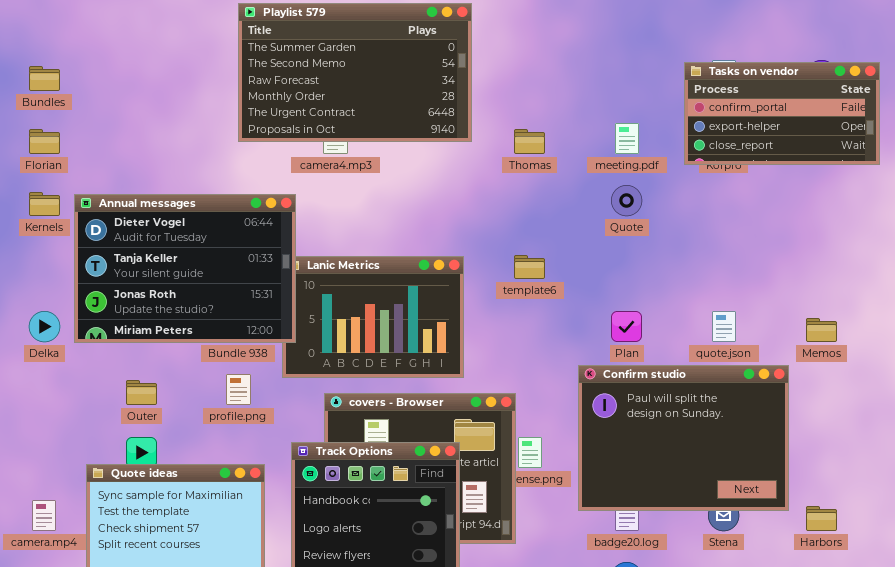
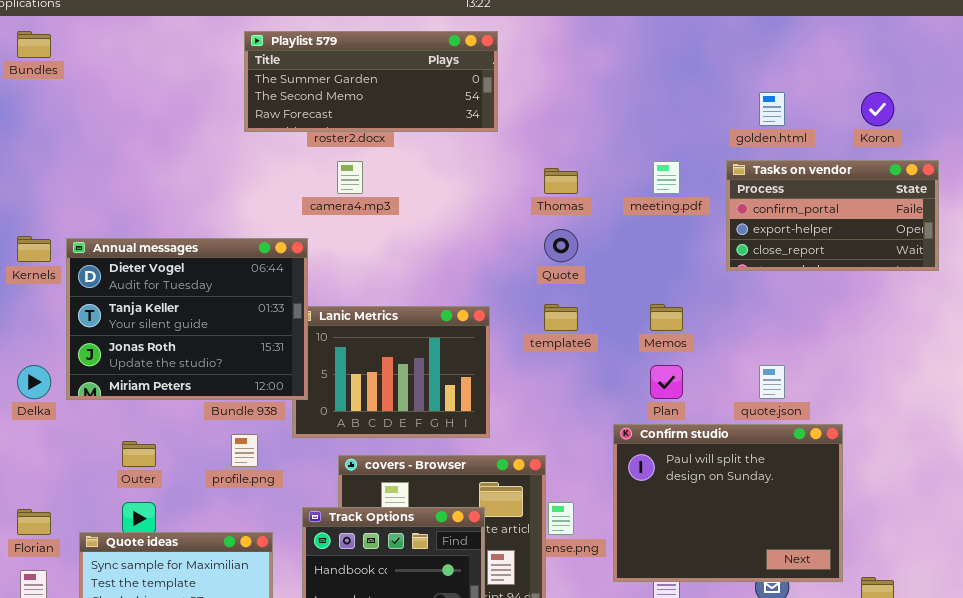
Playlist 579: [238,3,472,142] -> [244,31,498,132], resized
Tasks on vendor: [684,62,880,165] -> [726,160,939,271], moved
Bundles: [29,66,60,91] -> [17,31,51,58], moved
Florian: [29,129,60,154] -> [17,509,51,535], moved
Quote: [611,185,642,216] -> [544,229,578,262], moved
Memos: [806,318,837,342] -> [650,304,683,331], moved

